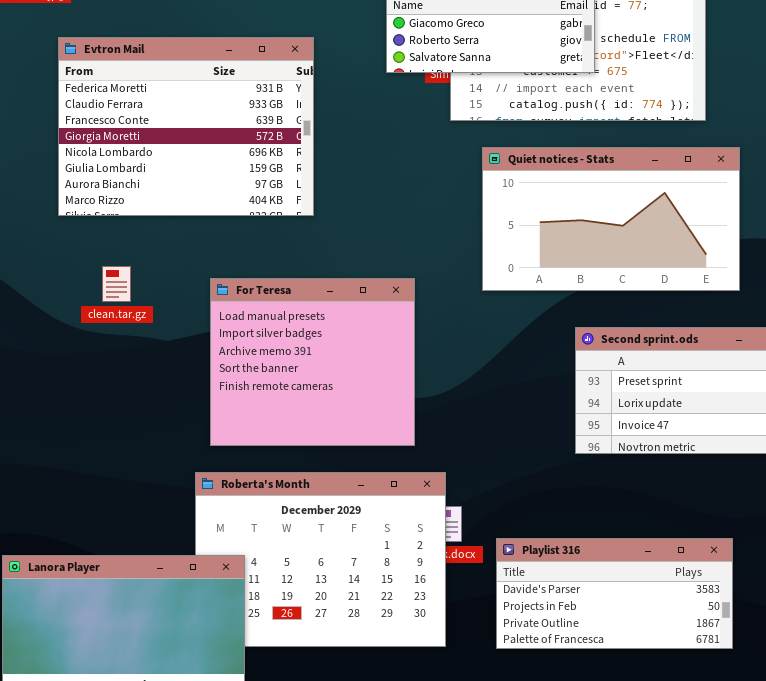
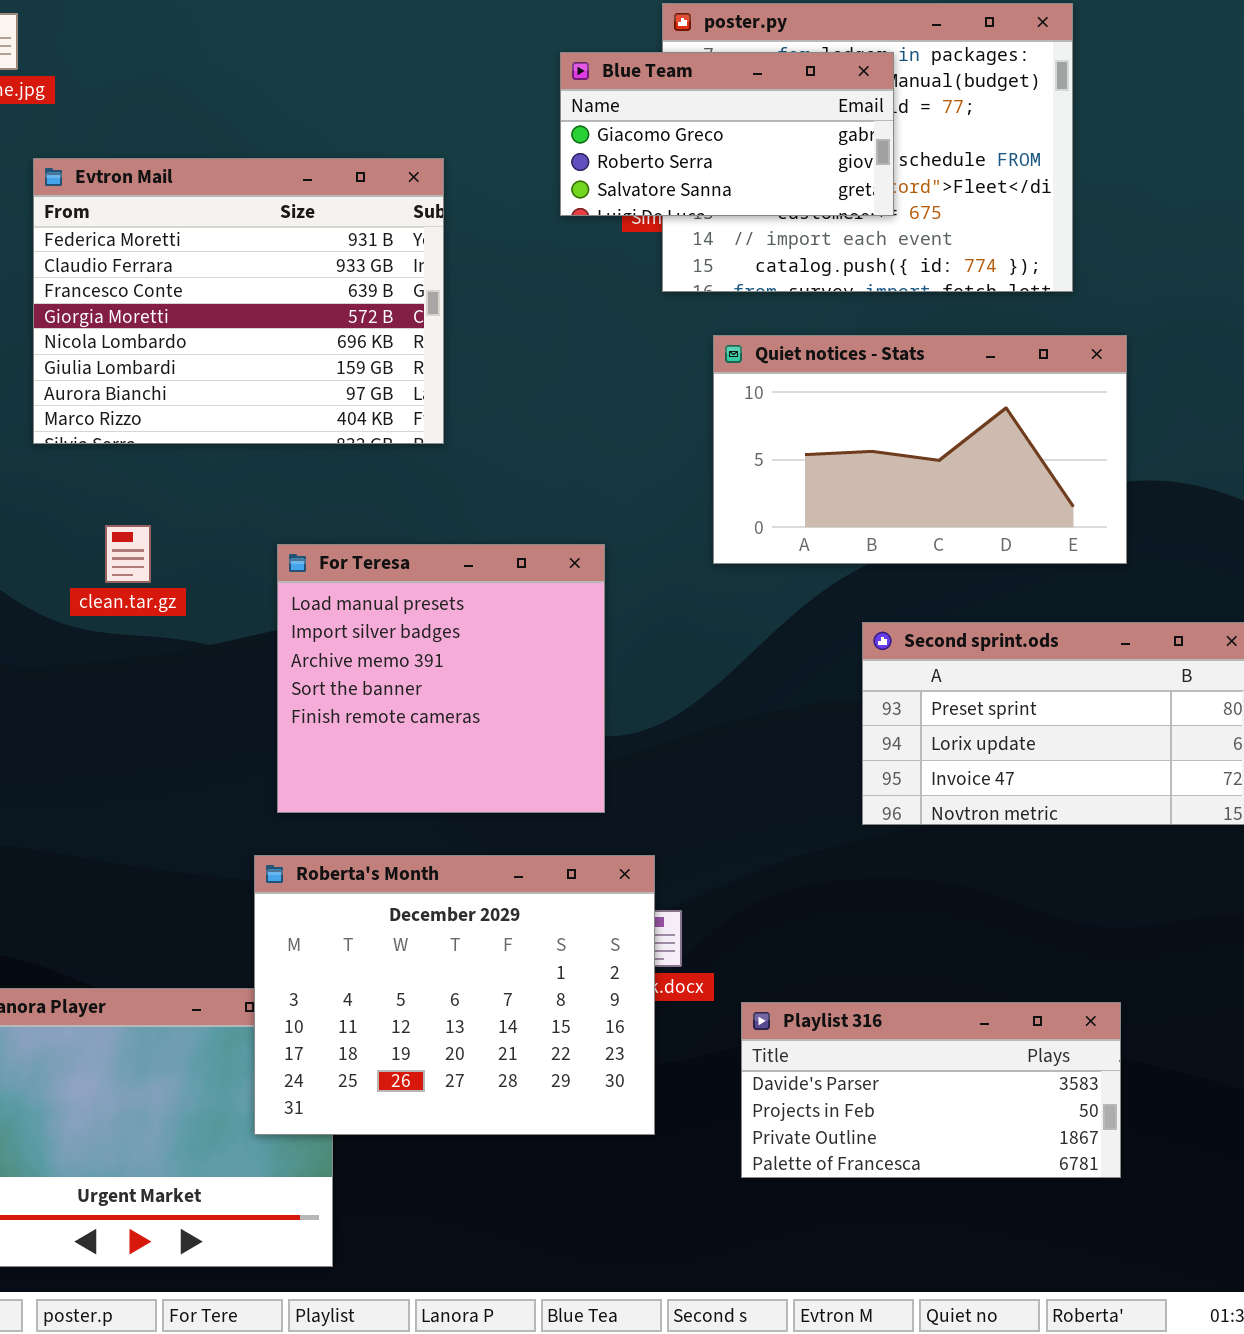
Roberta's Month: [195,472,446,647] -> [254,855,655,1135], raised
Playlist 316: [496,538,733,649] -> [741,1002,1121,1178], moved

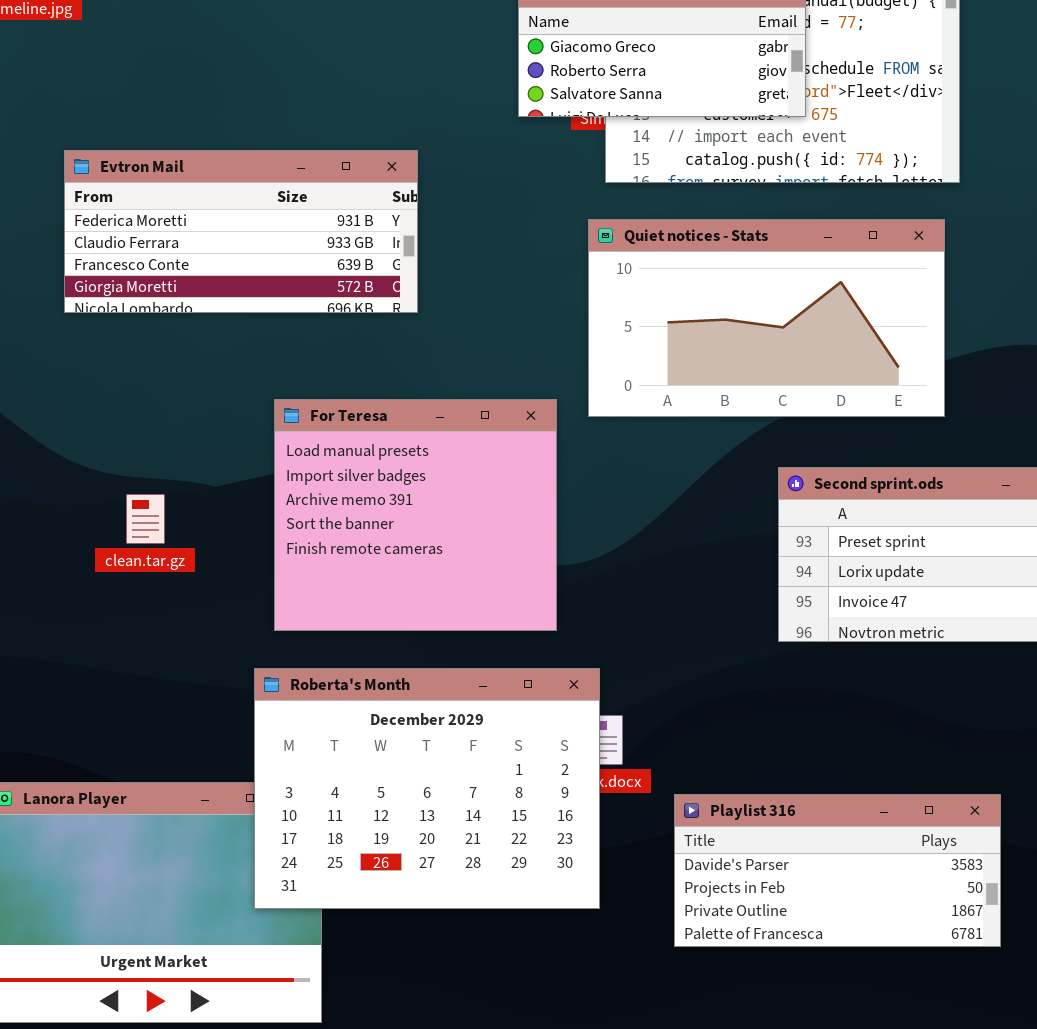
Evtron Mail: [33,158,444,444] -> [64,150,418,313], resized
Quiet notices - Stats: [713,335,1127,564] -> [588,219,945,417], moved
clean.tar.gz: [105,525,151,583] -> [126,494,165,544], moved

